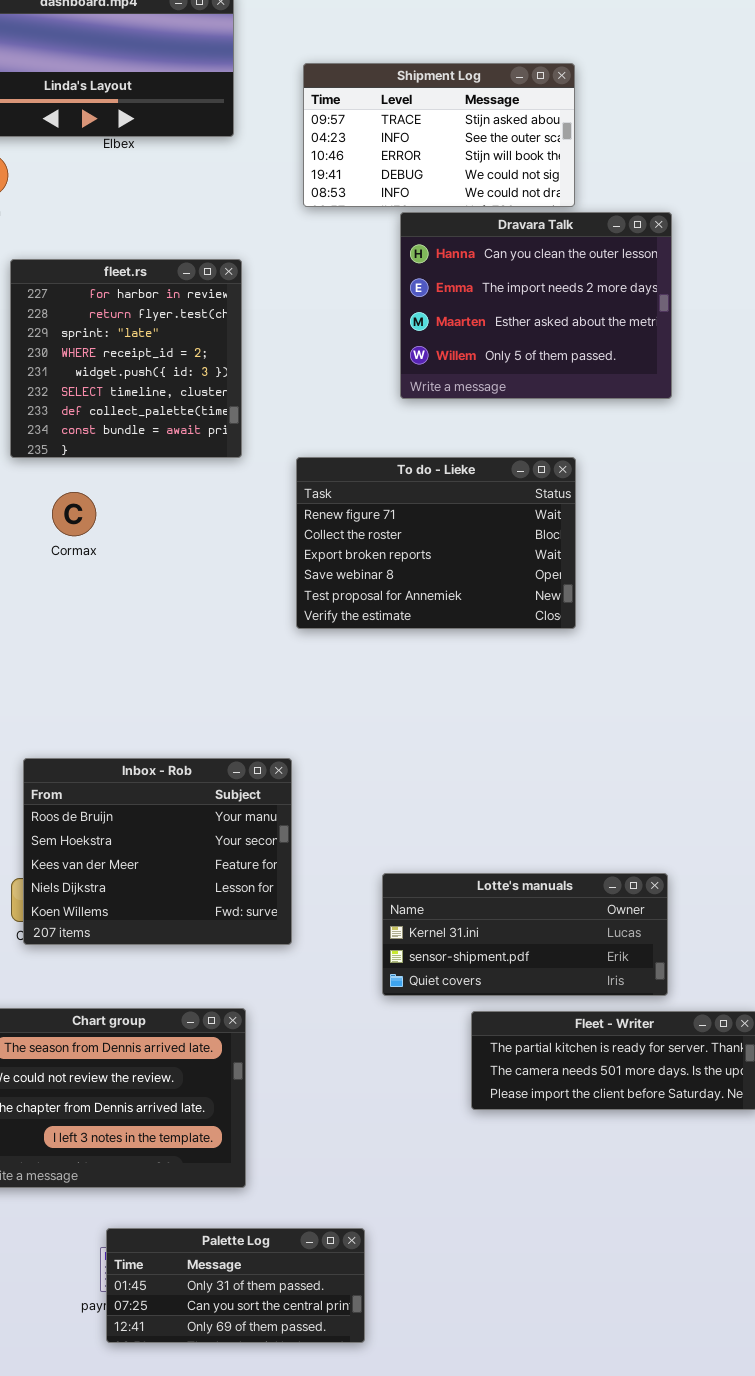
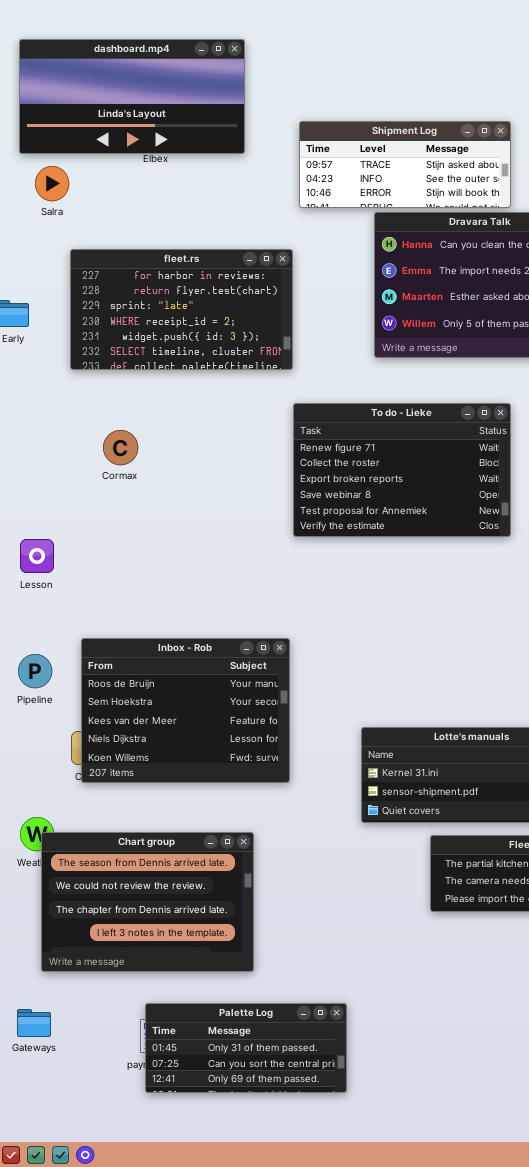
Shipment Log: [303,63,575,207] -> [299,121,511,208], resized
fleet.rs: [10,259,242,458] -> [70,249,293,370], resized

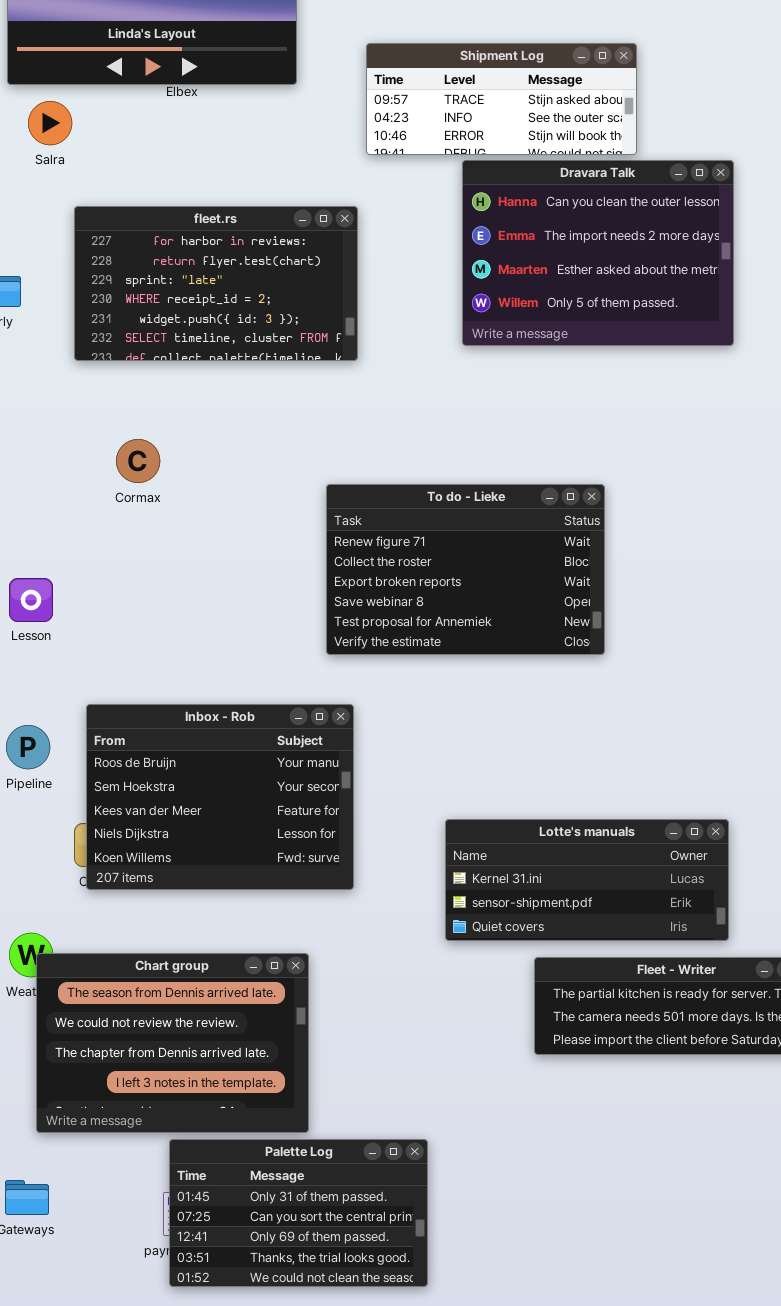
To do - Lieke: [293,403,511,537] -> [326,484,605,655], moved
Palette Log: [145,1003,347,1093] -> [169,1139,428,1287], resized

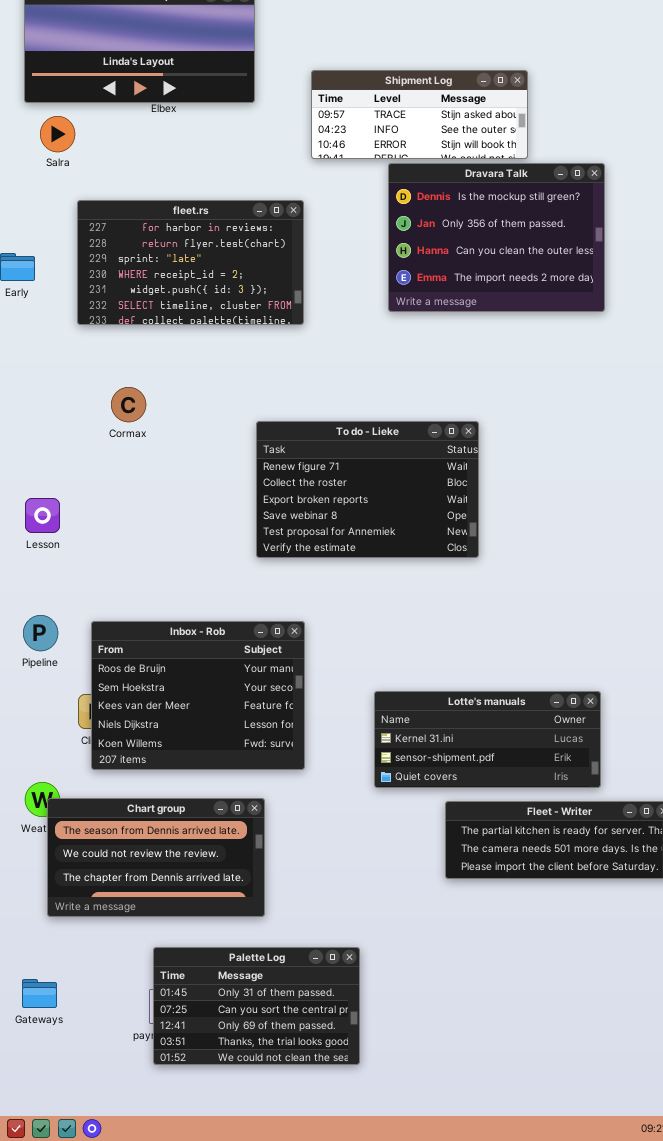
Dravara Talk: [462,160,734,346] -> [388,163,605,312], scrolled up 2 rows
To do - Lieke: [326,484,605,655] -> [256,421,479,558], moved
Inbox - Rob: [86,704,354,890] -> [91,621,305,770], moved
Chart group: [36,953,309,1133] -> [47,798,265,917], resized

